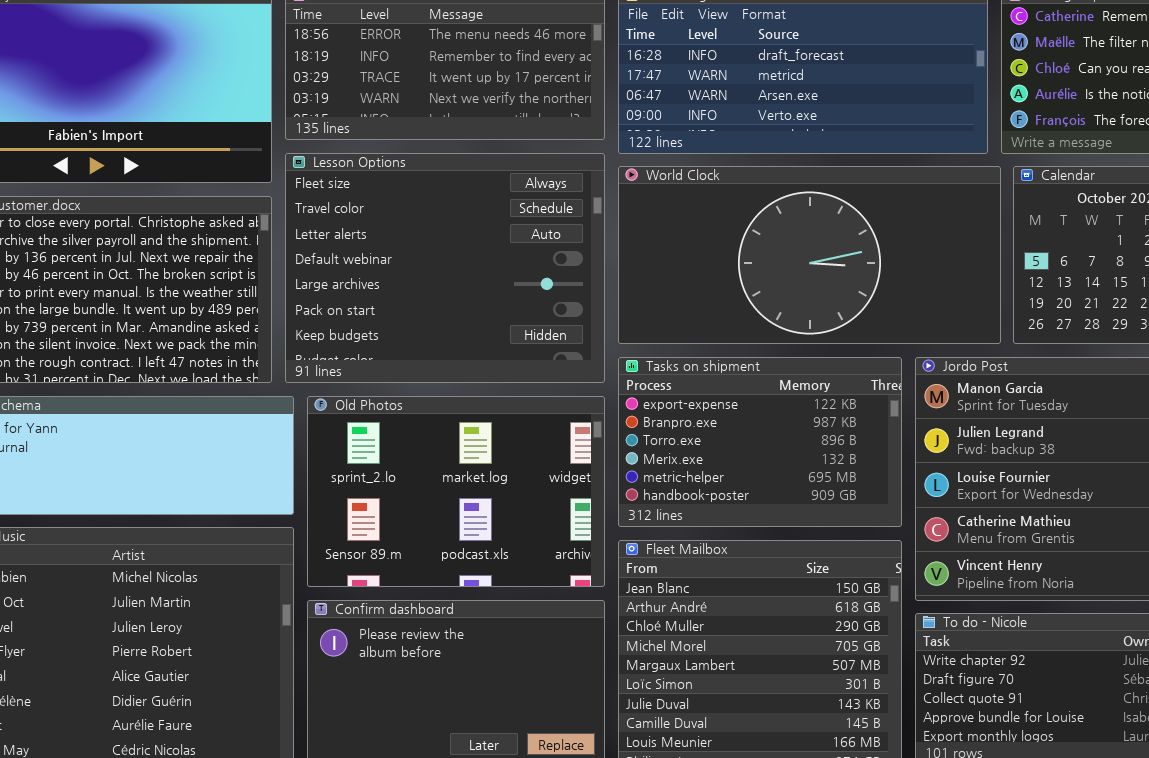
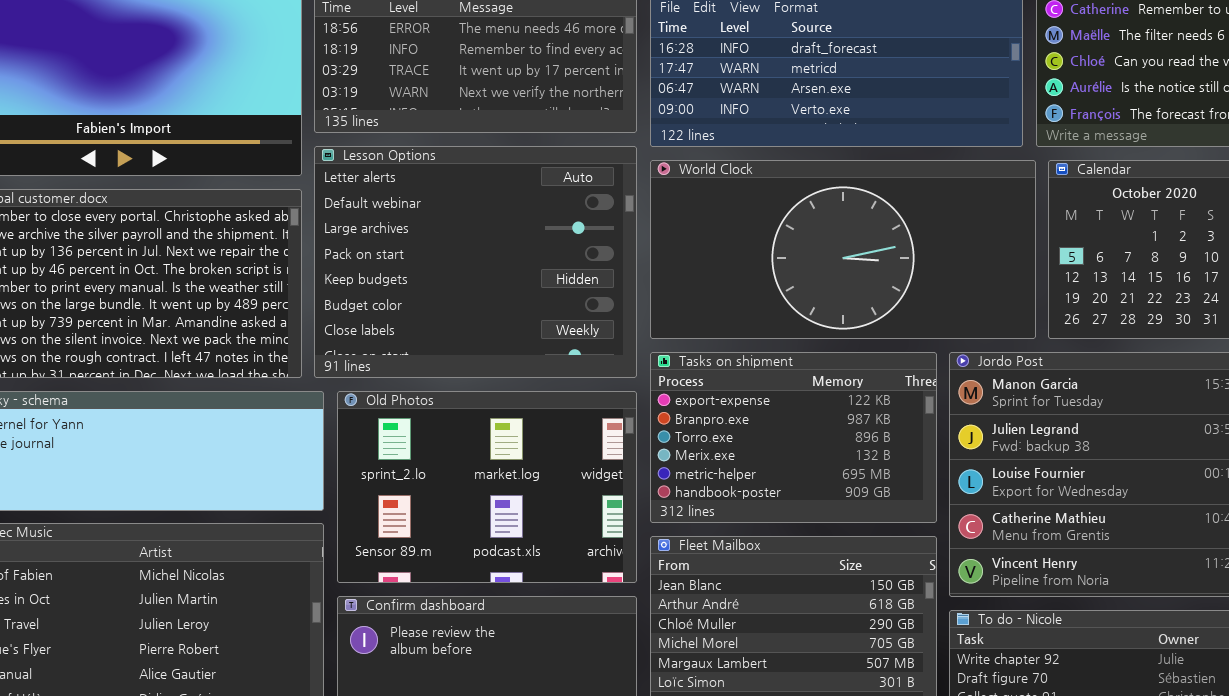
Lesson Options: [285,153,605,383] -> [314,146,637,378], scrolled down 2 rows

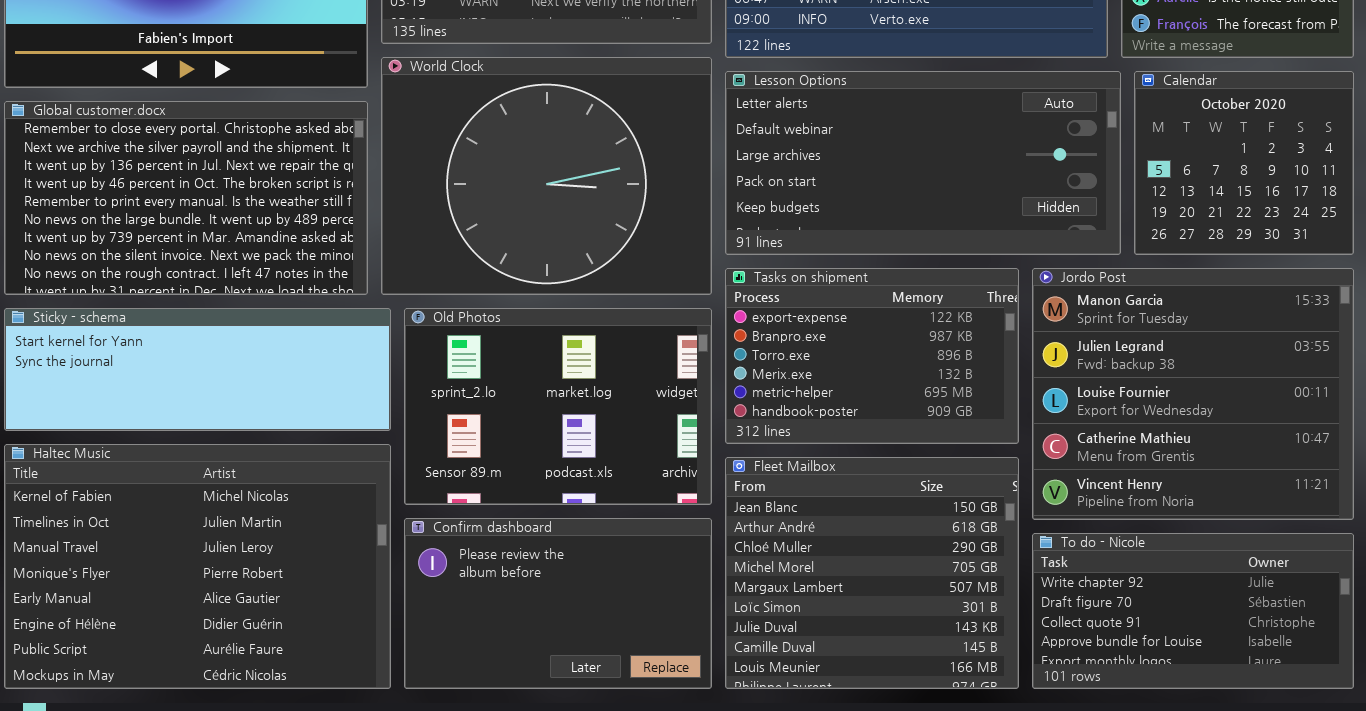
Lesson Options: [314,146,637,378] -> [725,71,1121,255], moved, resized
World Clock: [650,160,1036,339] -> [381,57,712,295], moved, resized

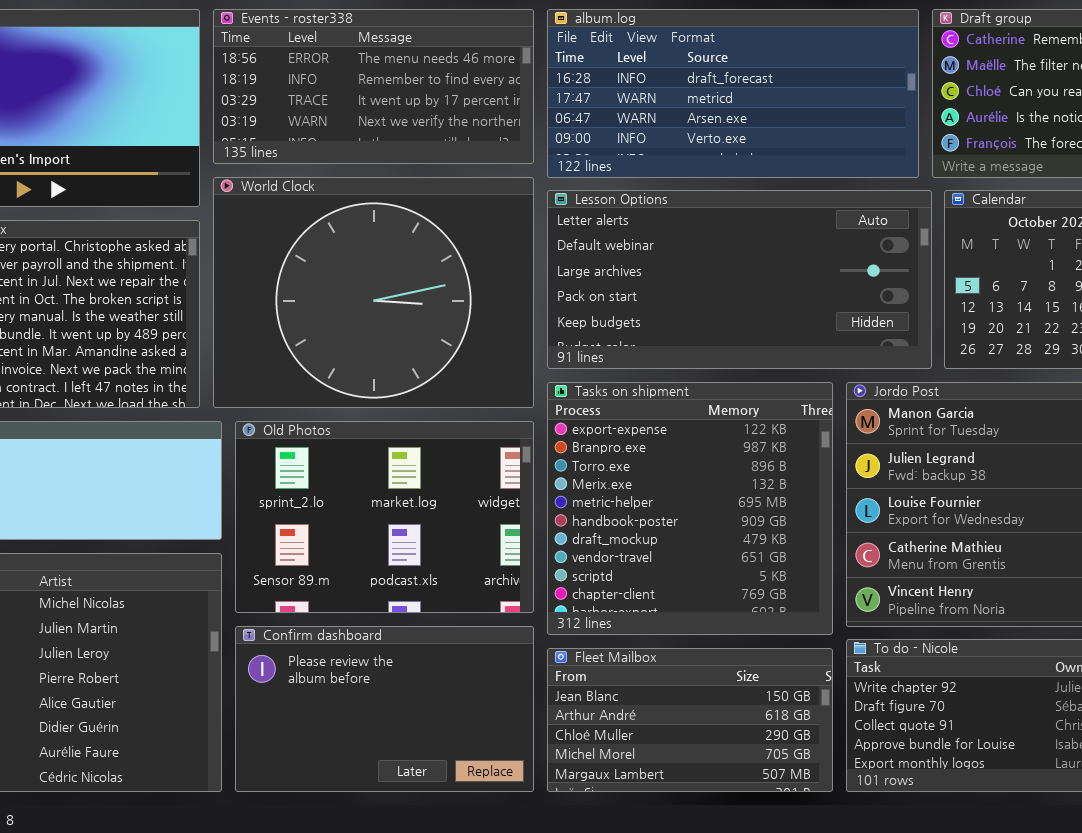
Tasks on shipment: [725,268,1019,444] -> [547,382,833,635], resized
Fleet Mailbox: [725,457,1019,689] -> [547,648,833,792], resized

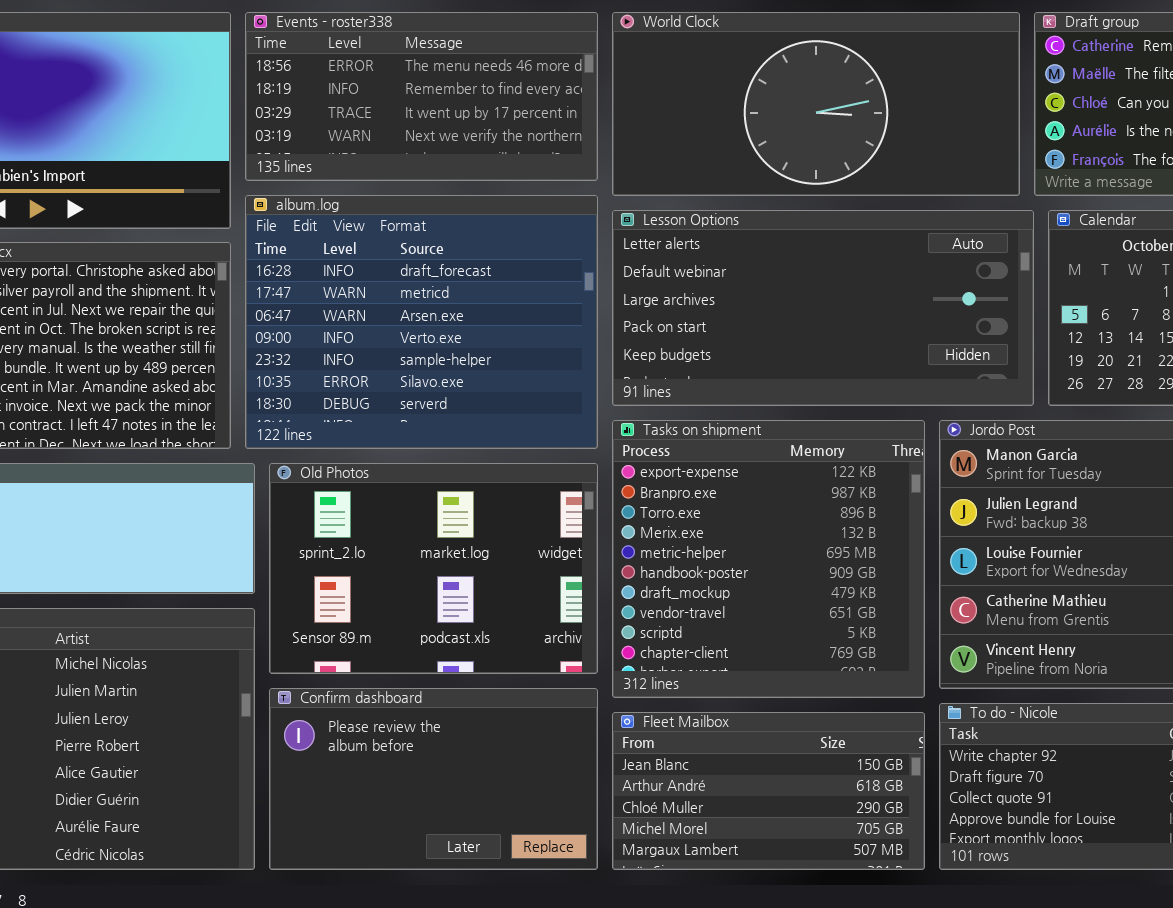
album.log: [547,9,919,178] -> [245,195,598,449], moved, resized
World Clock: [213,177,534,408] -> [612,12,1020,196], moved, resized

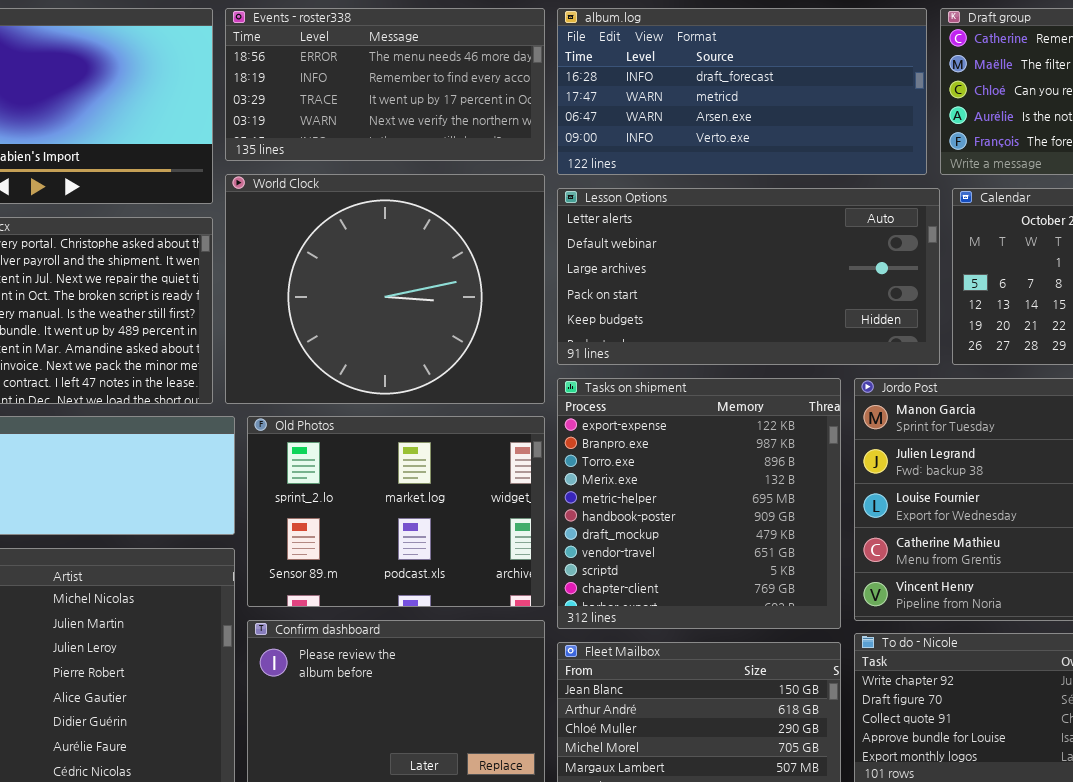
World Clock: [612,12,1020,196] -> [225,174,545,404], moved, resized
album.log: [245,195,598,449] -> [557,8,927,175], moved, resized

